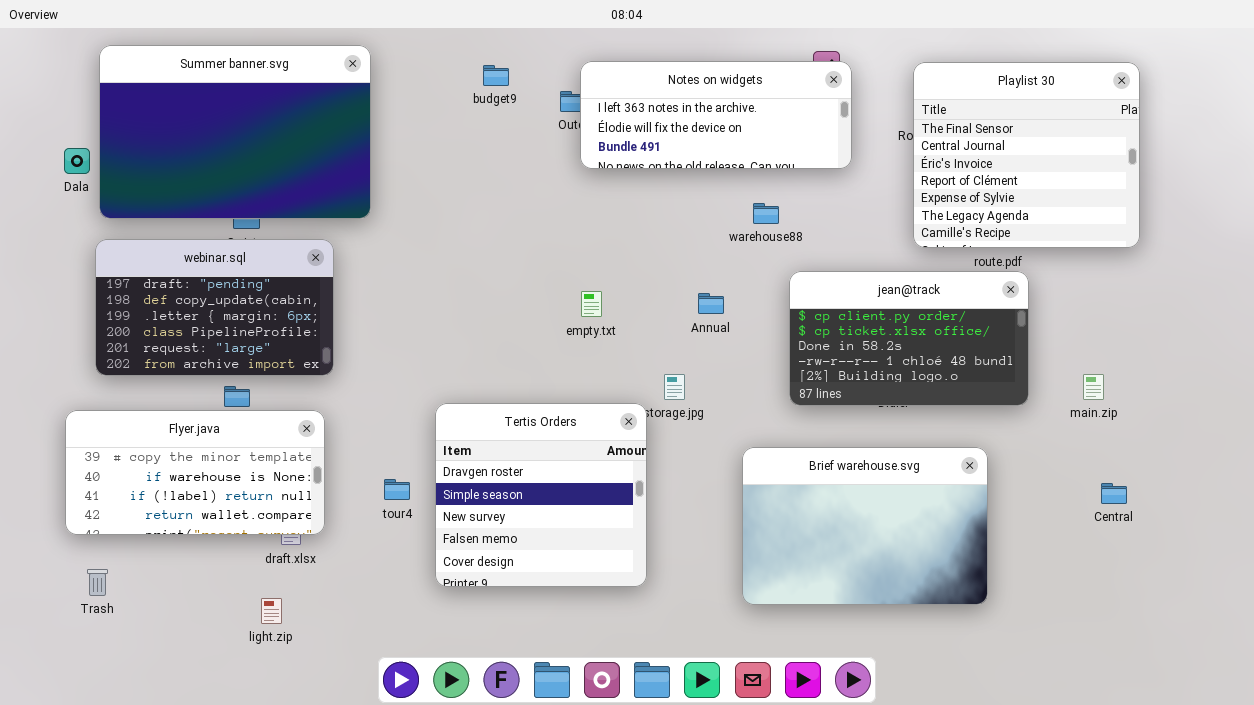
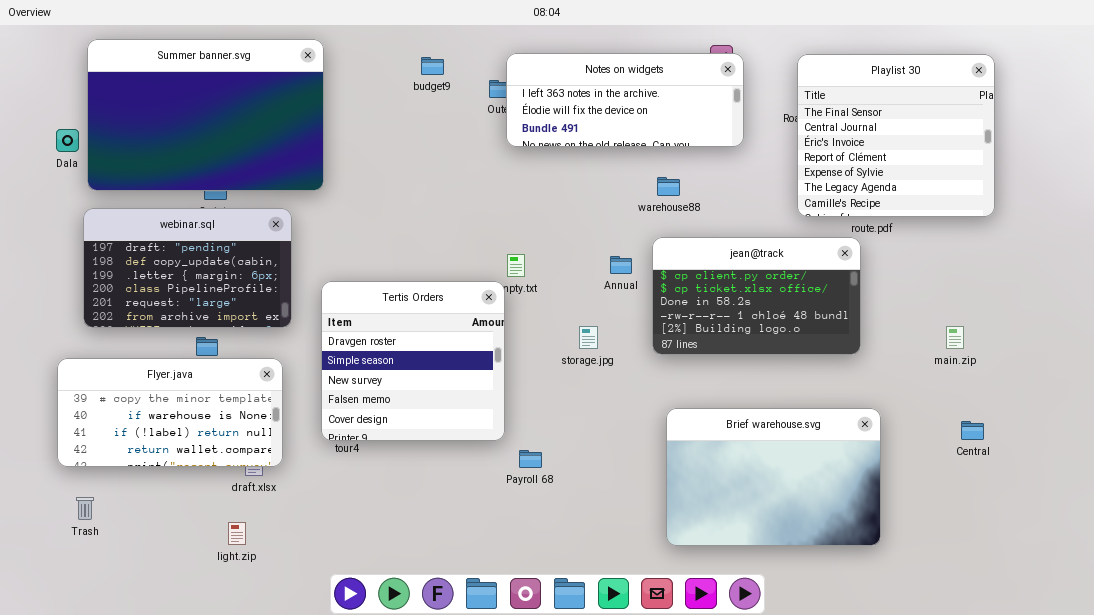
jean@track: [789,271,1029,406] -> [652,237,861,355], moved
Tertis Orders: [435,403,647,587] -> [321,281,505,441], moved
Brief warehouse.svg: [742,447,988,605] -> [666,408,881,546], moved

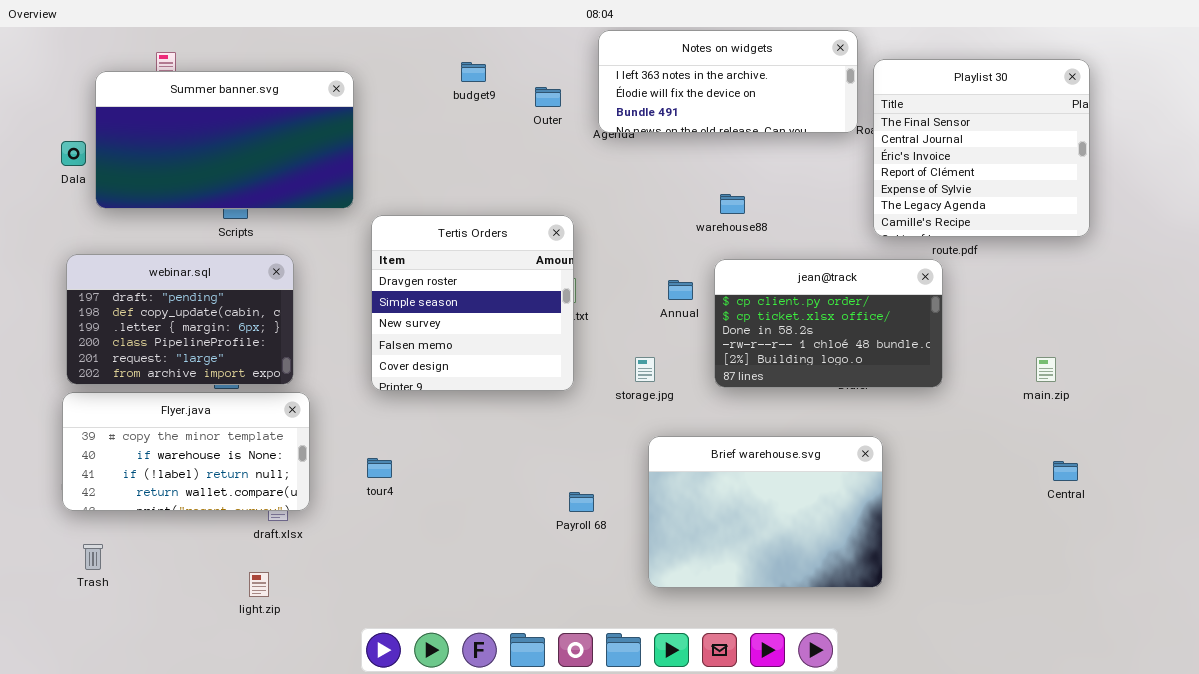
Summer banner.svg: [87,39,324,191] -> [95,71,354,209], resized
Notes on widgets: [506,53,744,147] -> [598,30,858,133], moved
webinar.sql: [83,208,292,328] -> [66,254,294,385], moved
Tertis Orders: [321,281,505,441] -> [371,215,574,391], moved
Brief warehouse.svg: [666,408,881,546] -> [648,436,883,588], moved

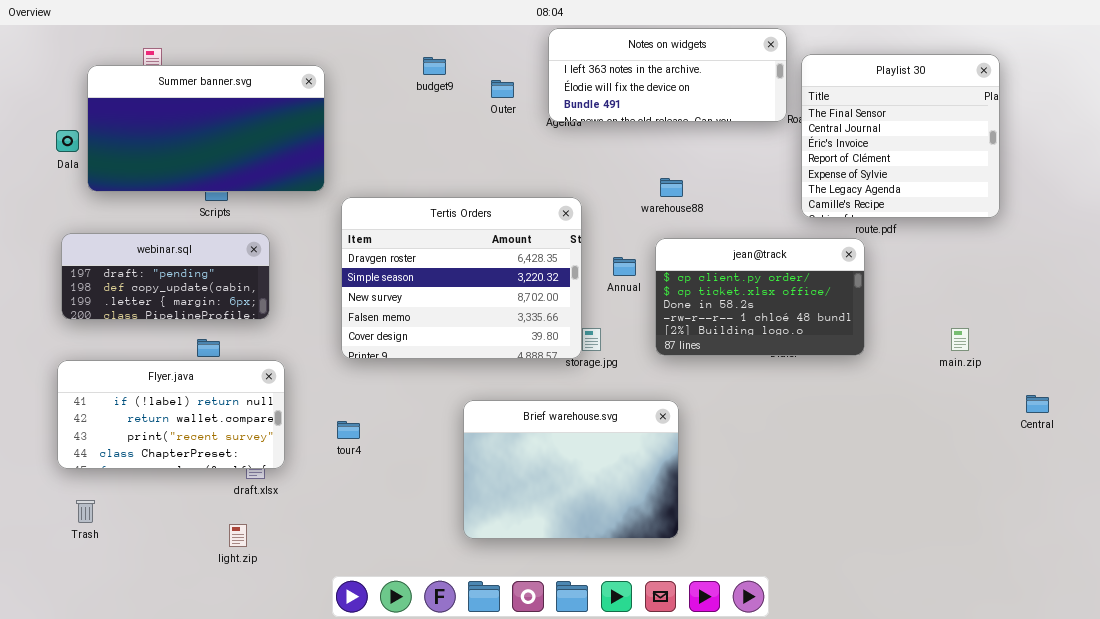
Tertis Orders: [371,215,574,391] -> [341,197,582,359], resized
webinar.sql: [66,254,294,385] -> [61,233,270,320], resized
Flyer.java: [62,392,310,511] -> [57,360,285,469], scrolled down 2 rows
Brief warehouse.svg: [648,436,883,588] -> [463,400,679,539], moved
Central: [1053,461,1078,481] -> [1026,395,1049,413], moved

